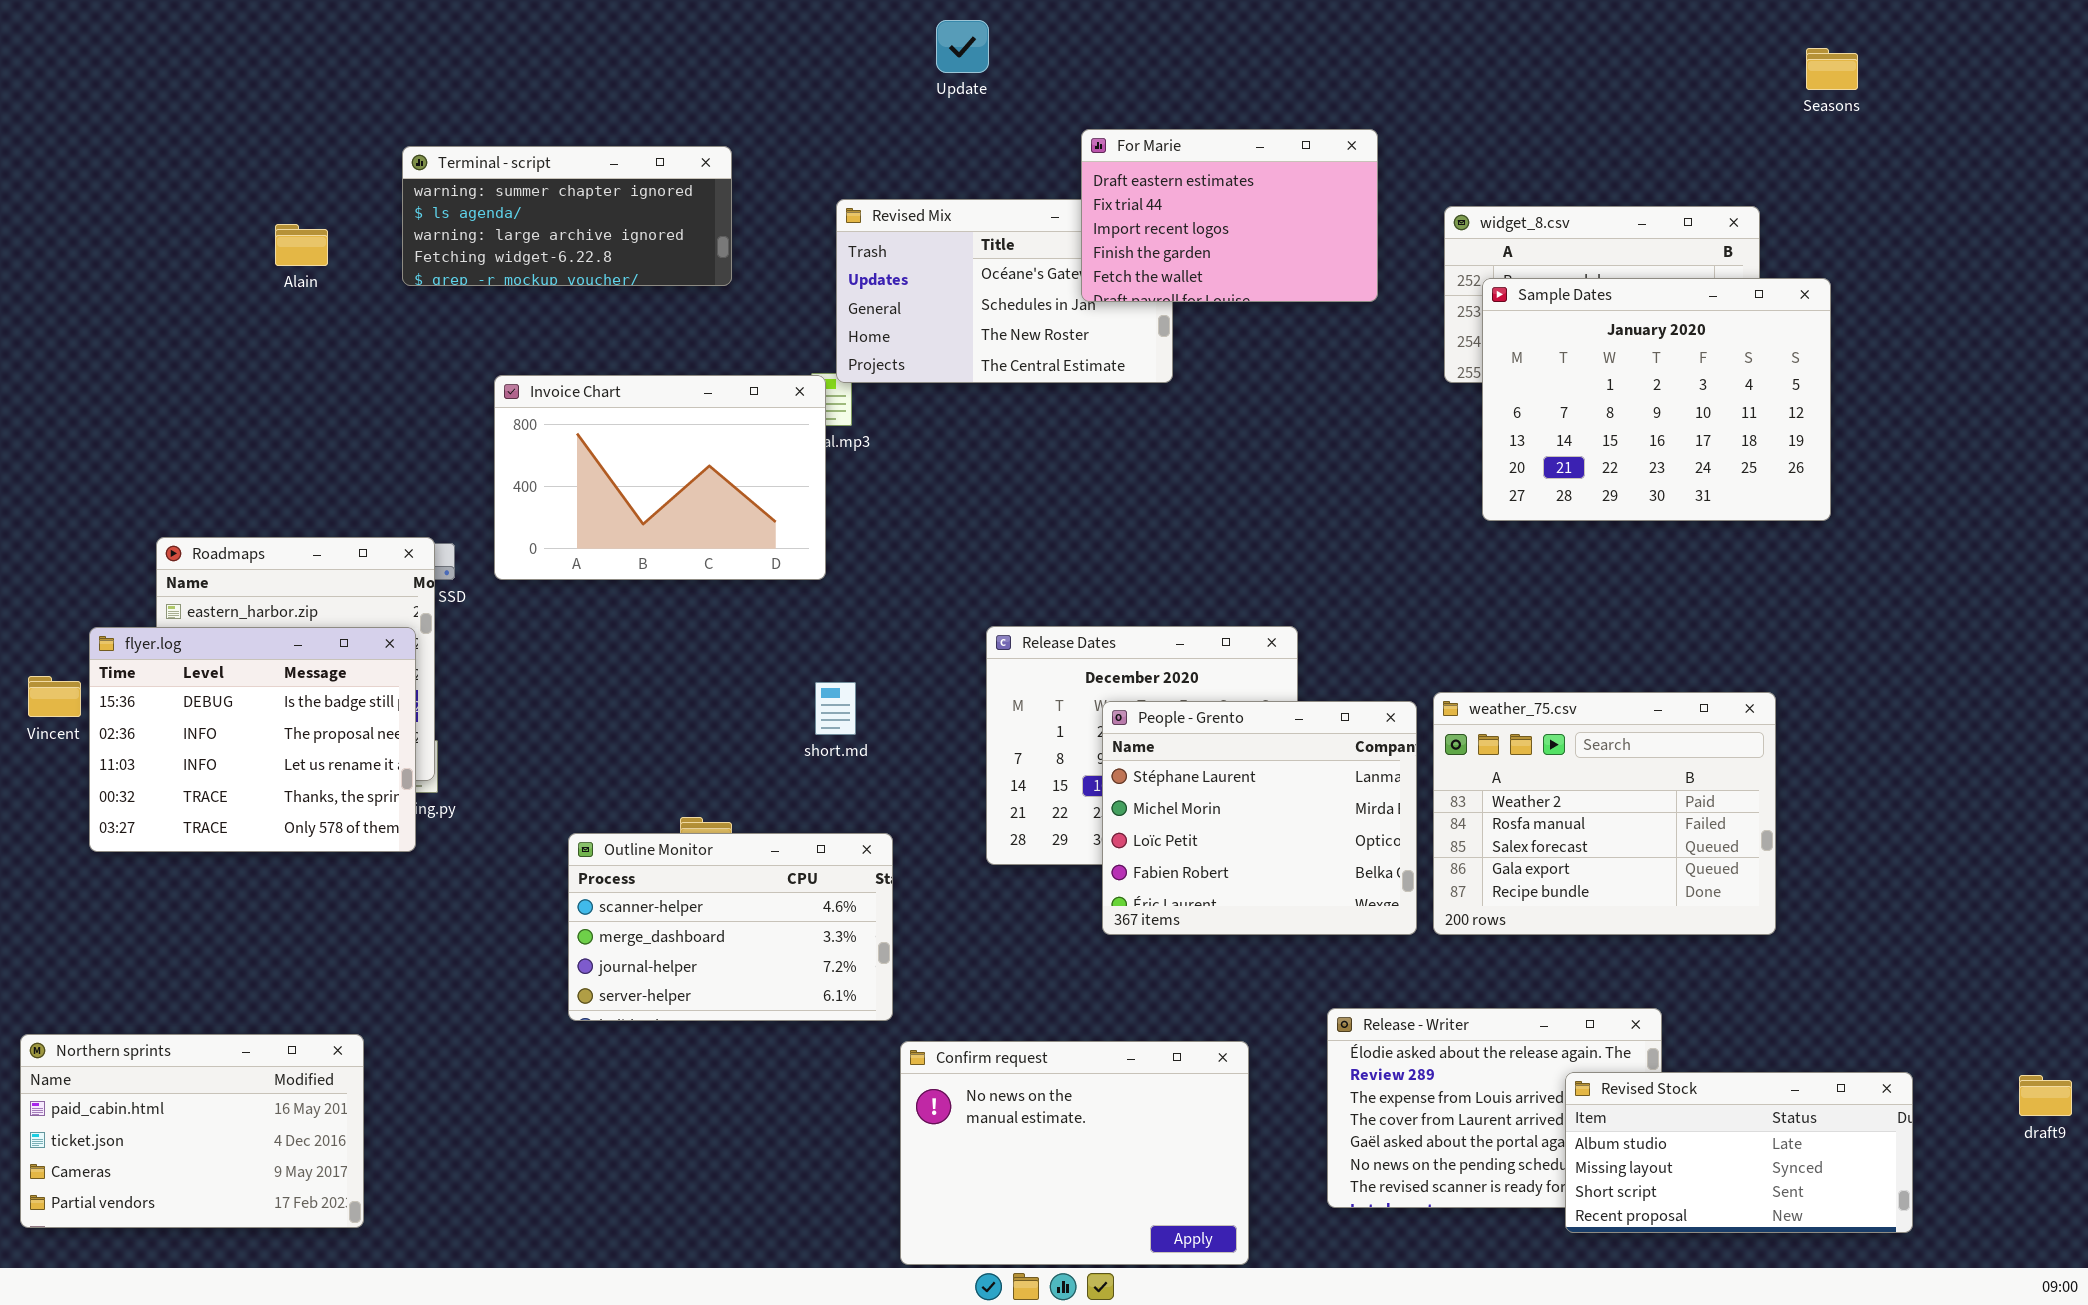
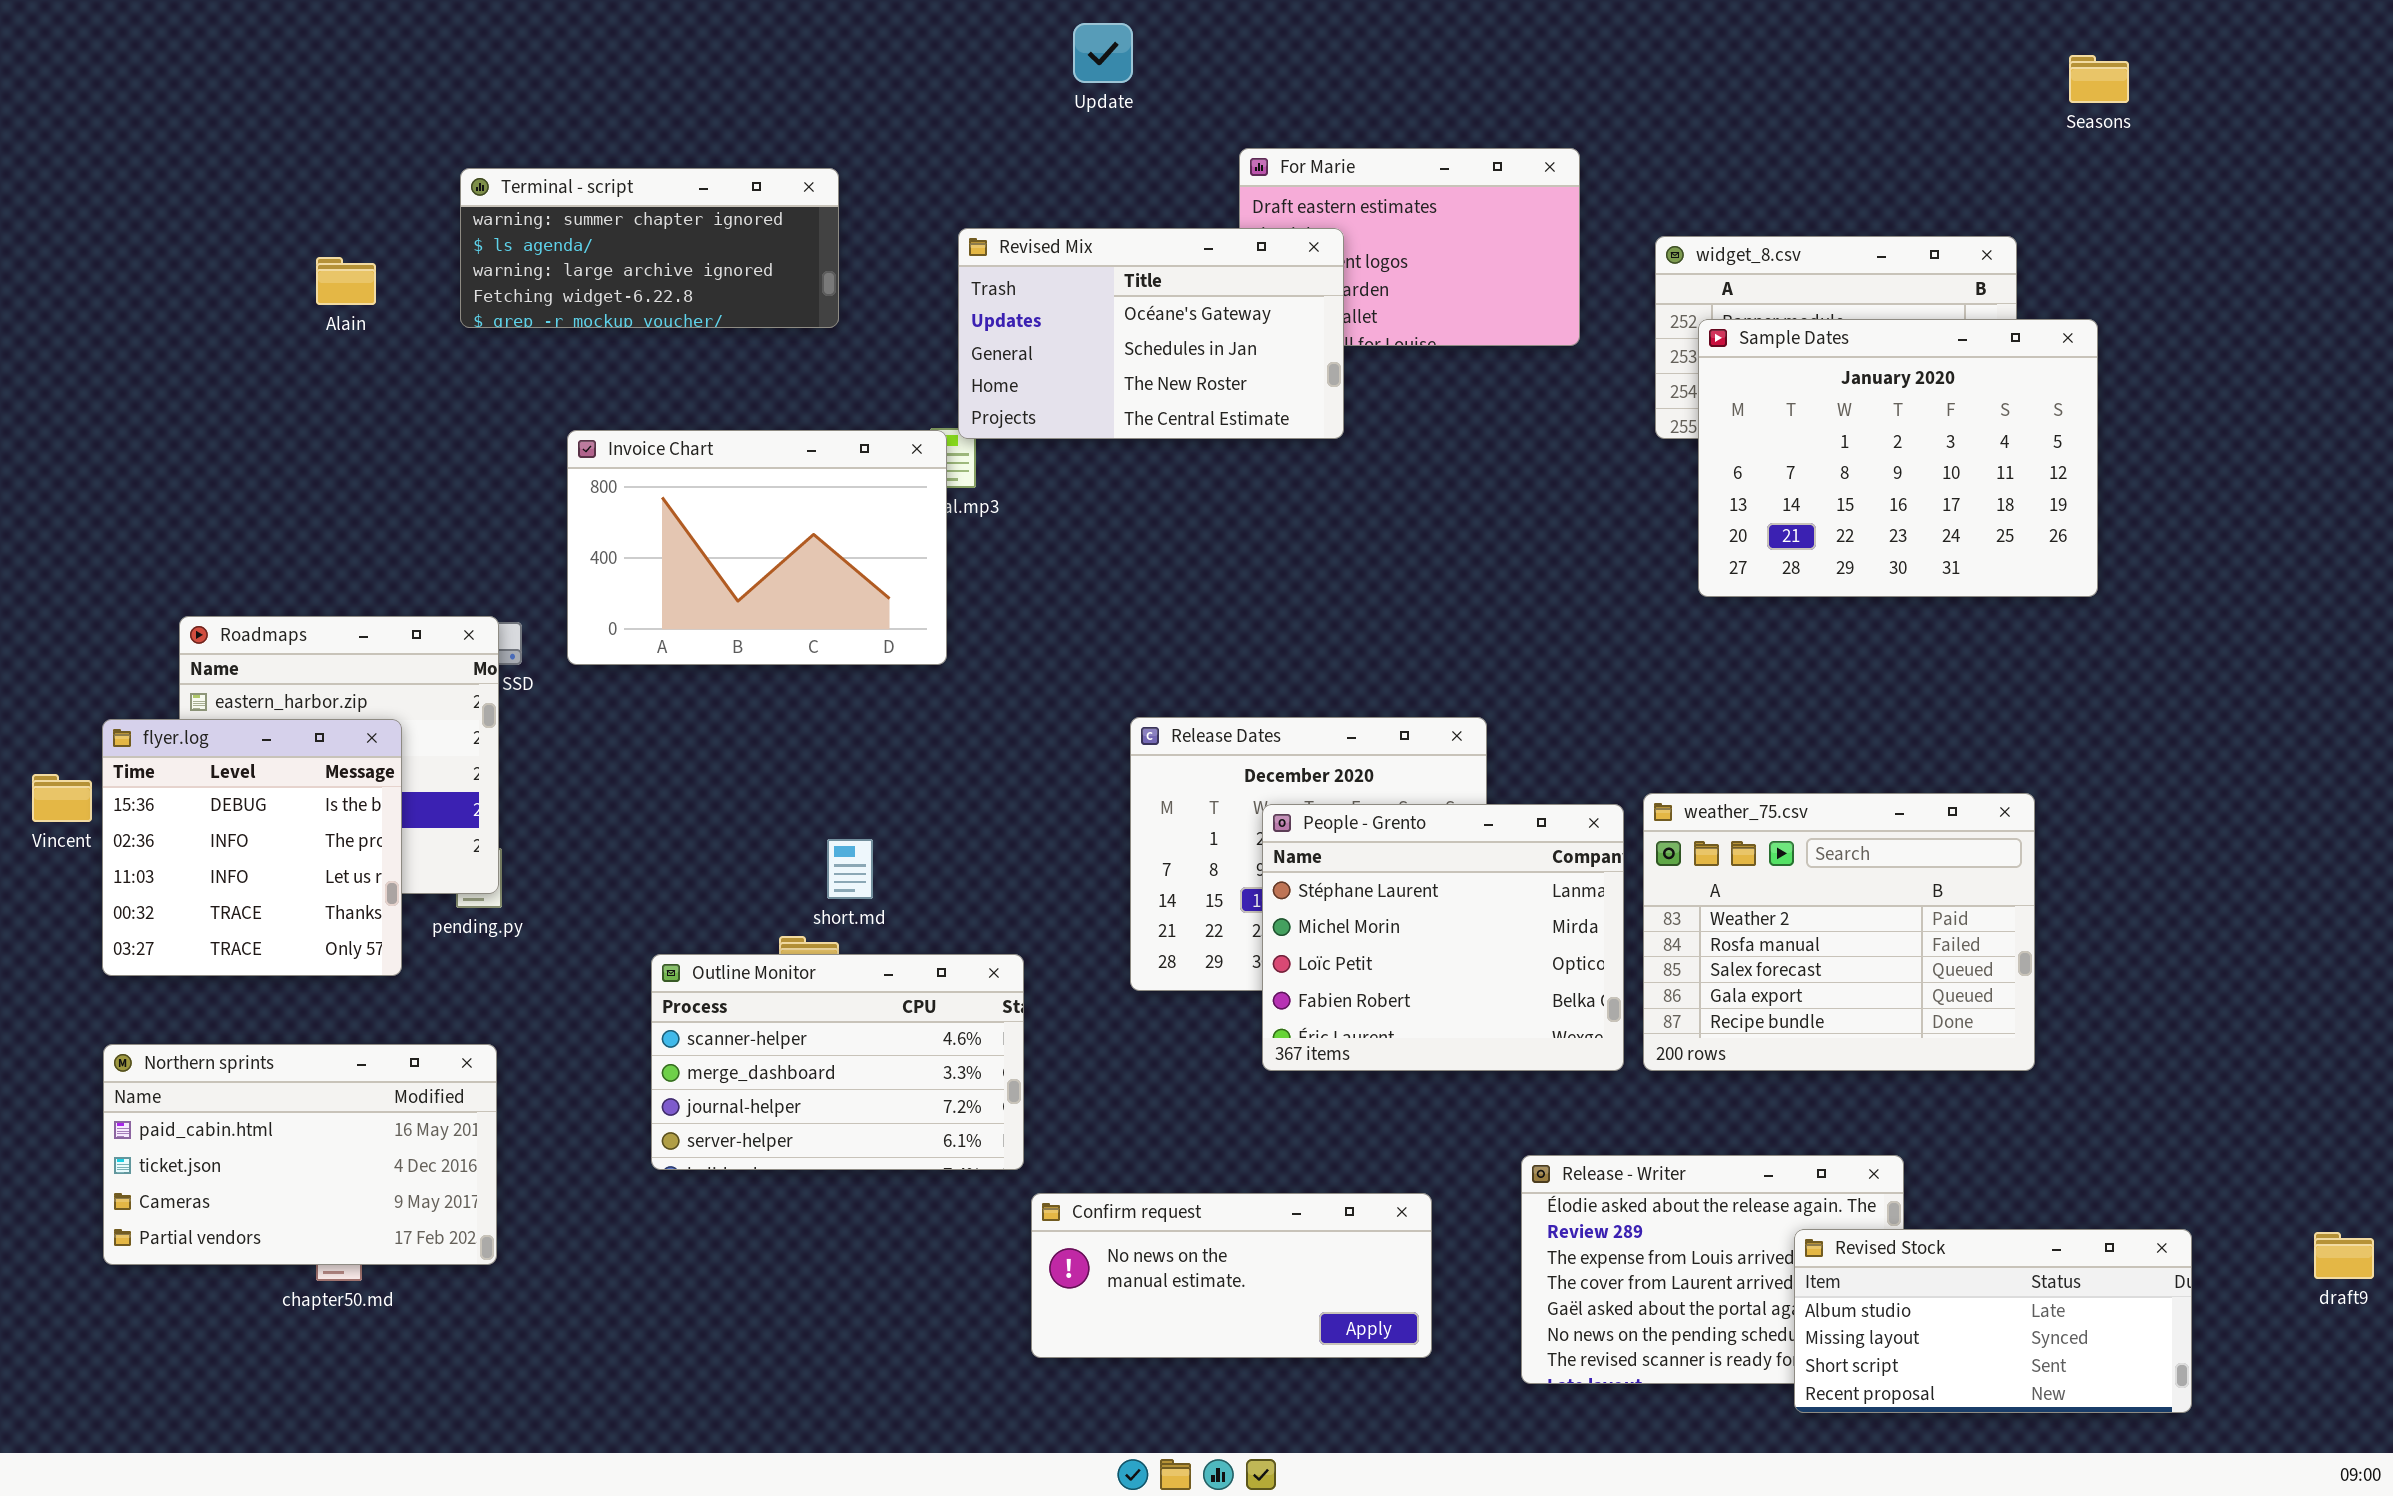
Revised Mix: [836,199,1173,383] -> [958,228,1344,439], raised
flyer.log: [89,627,416,852] -> [102,719,402,976], resized
short.md: [815,682,856,735] -> [827,839,873,899], moved
Northern sprints: [20,1034,364,1228] -> [103,1044,497,1265], moved
Confirm request: [900,1041,1249,1265] -> [1031,1193,1432,1358], resized

